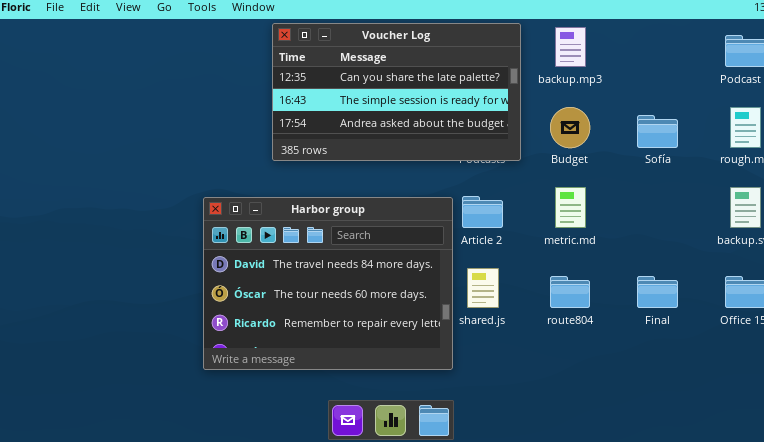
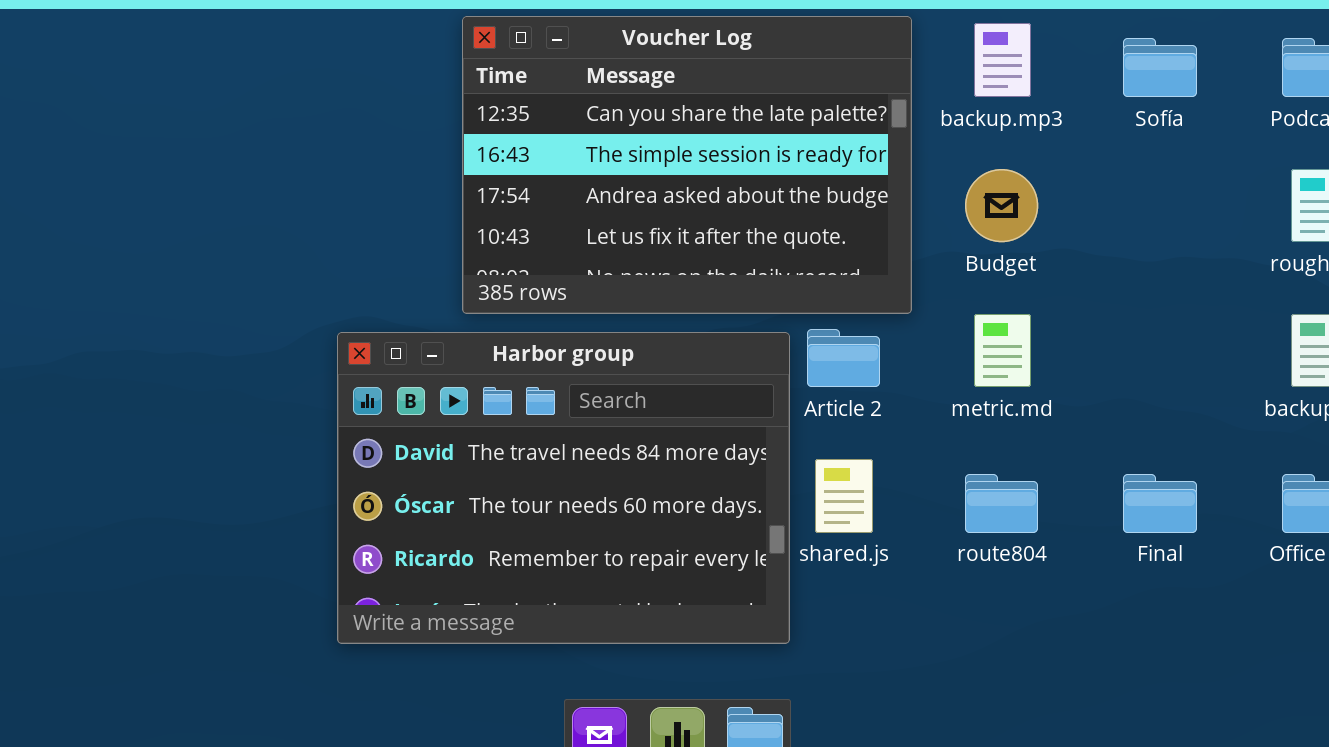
Voucher Log: [272,23,521,161] -> [462,16,912,314], resized
Sofía: [637,115,678,148] -> [1123,38,1197,97], moved

